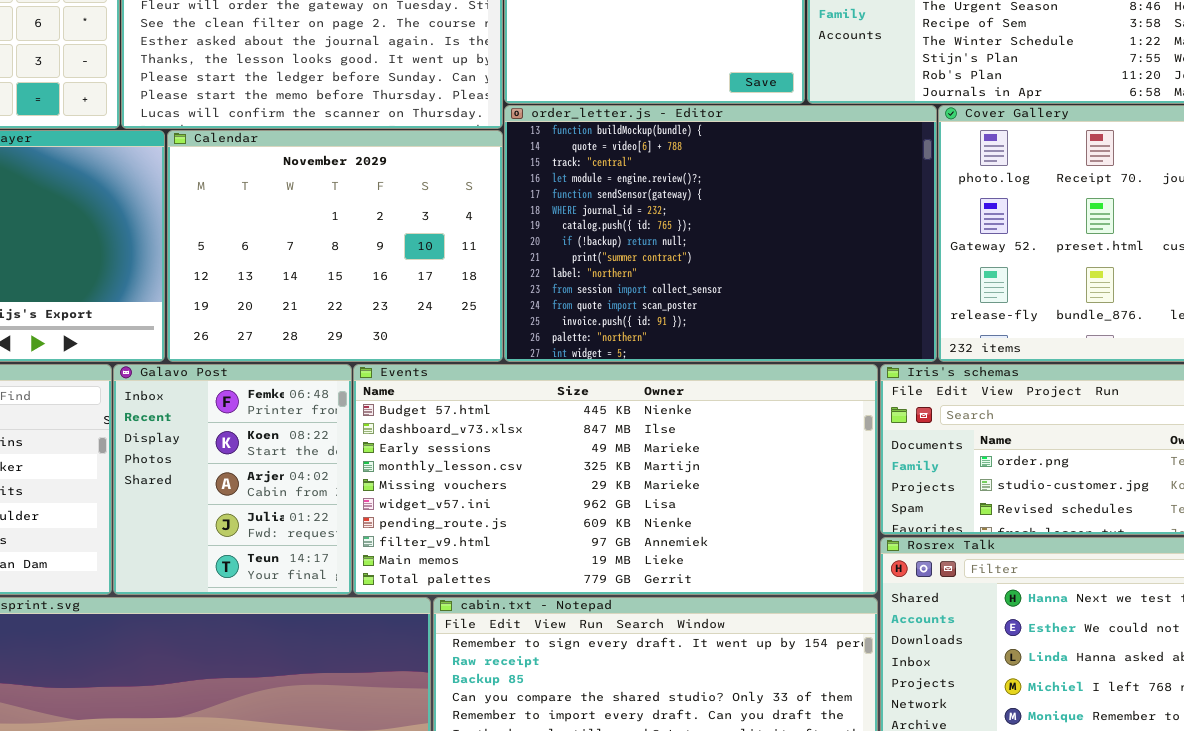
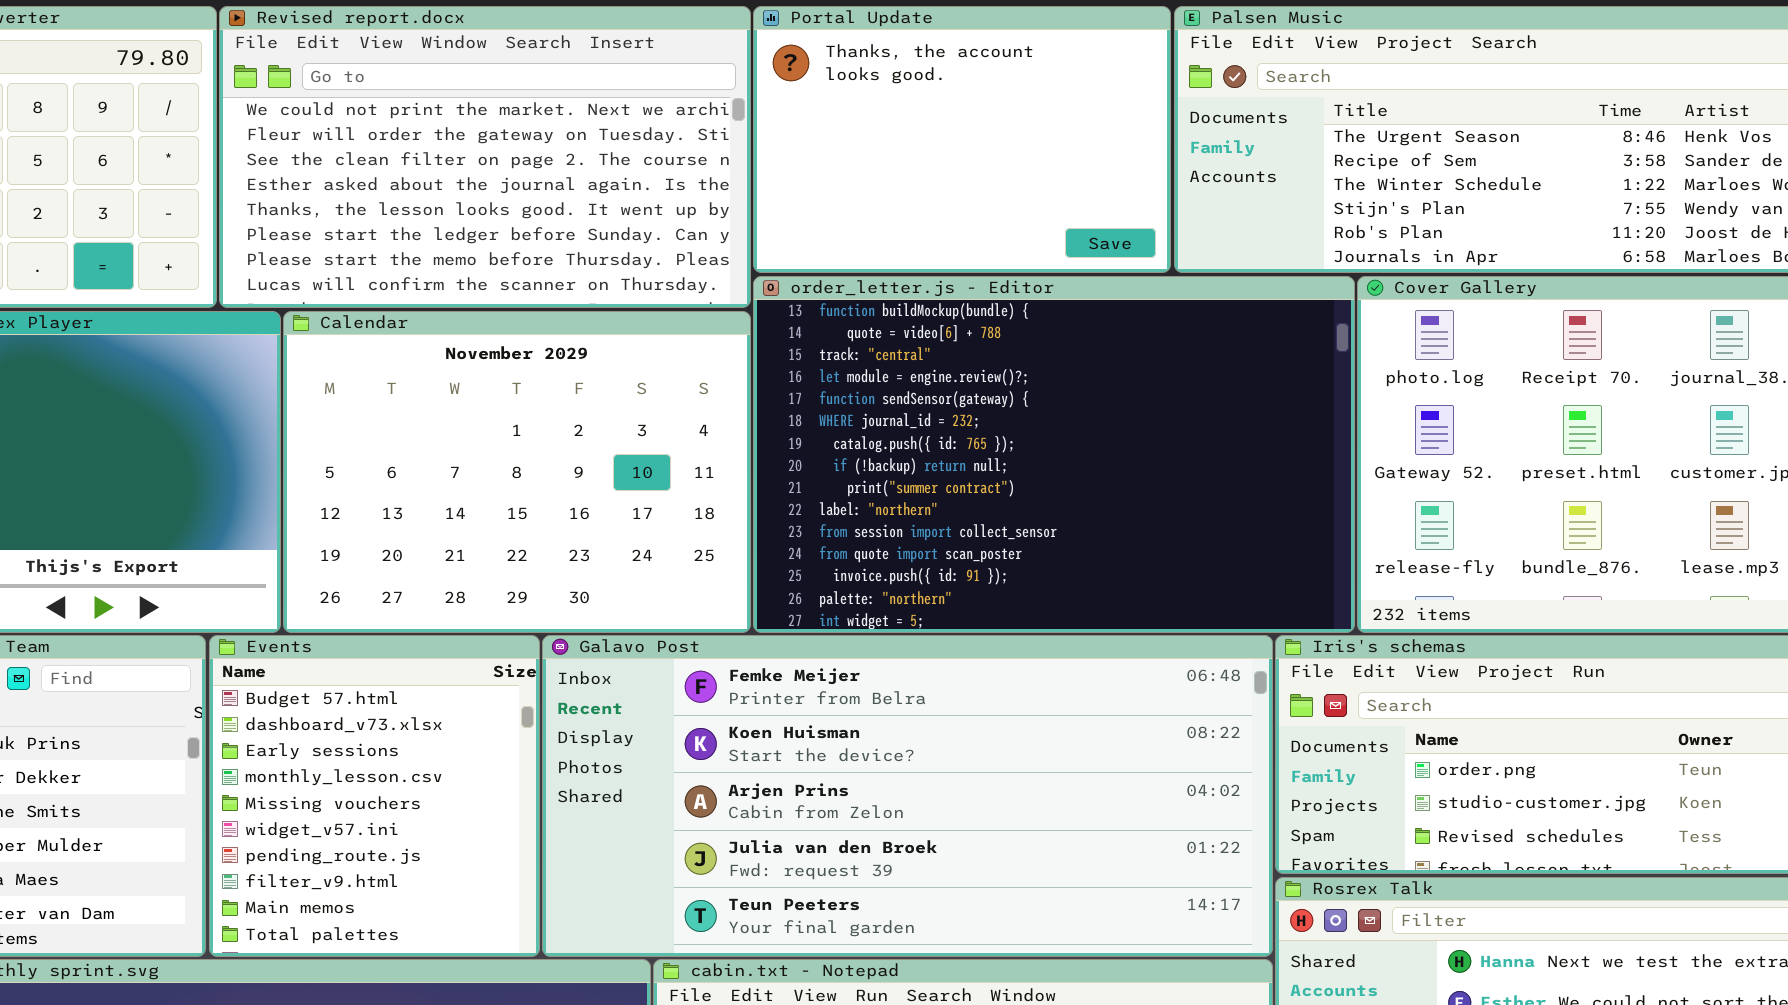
Galavo Post: [113,364,352,595] -> [542,635,1273,957], moved, resized
Events: [353,364,878,595] -> [209,635,540,957], moved, resized

